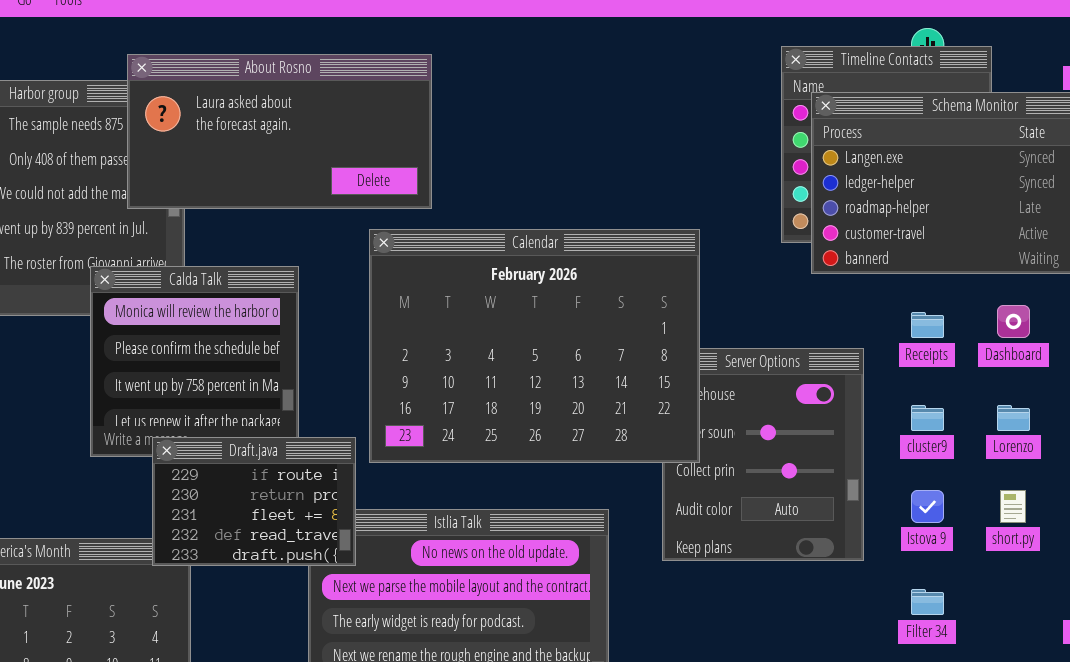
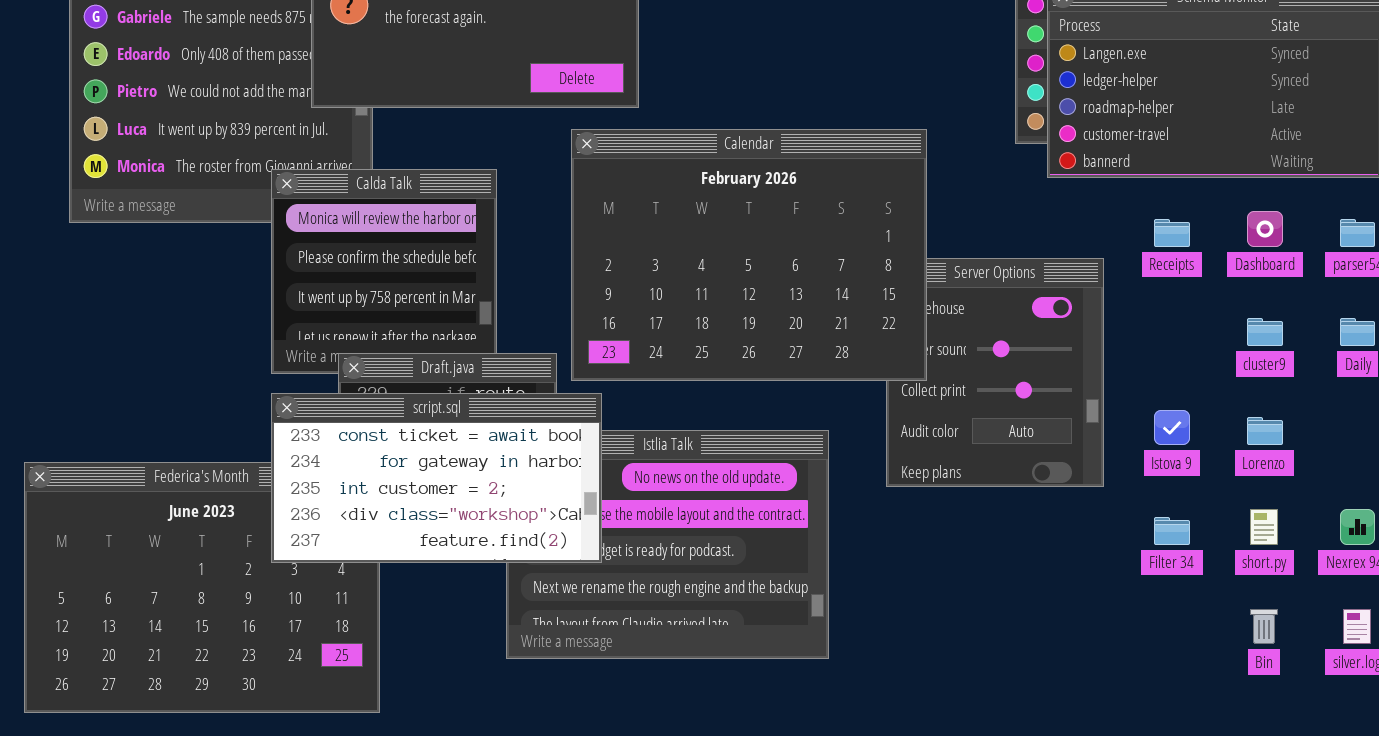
cluster9: [911,405,944,431] -> [1247,318,1283,346], moved
Lorenzo: [997,405,1030,431] -> [1247,417,1283,445], moved
script.sql: none -> [271,393,602,563], opened
short.py: [1000,490,1026,523] -> [1250,509,1278,545], moved

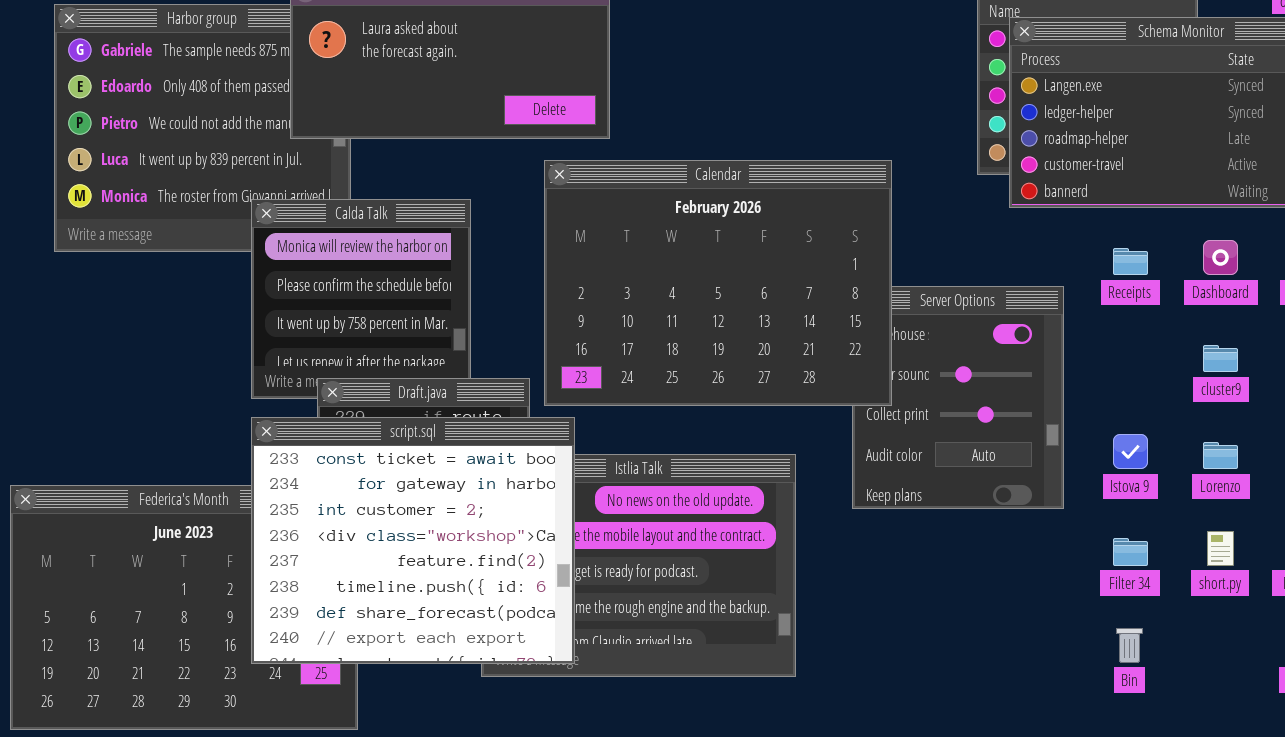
script.sql: [271,393,602,563] -> [251,417,575,664], resized
Bin: [1250,609,1278,644] -> [1116,628,1143,663], moved

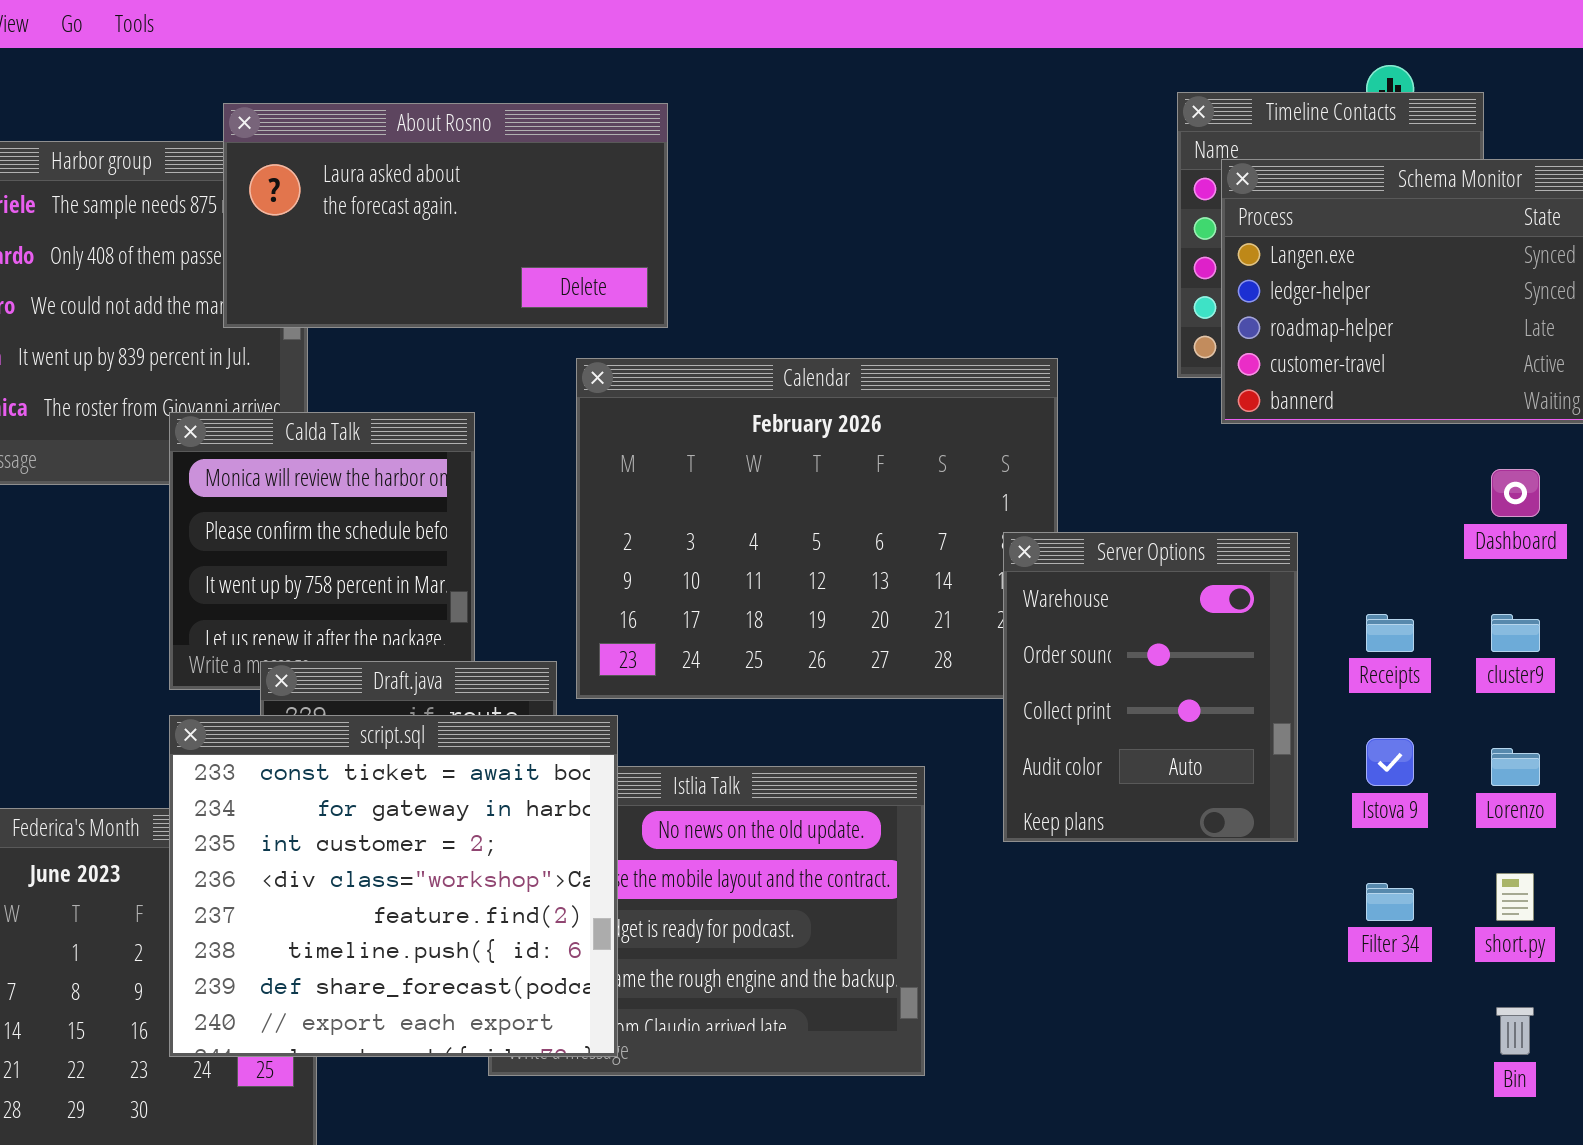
Receipts: [1113,248,1148,275] -> [1366,614,1414,652], moved
Server Options: [852,286,1064,509] -> [1003,532,1298,842], raised
Bin: [1116,628,1143,663] -> [1496,1007,1534,1055], moved

